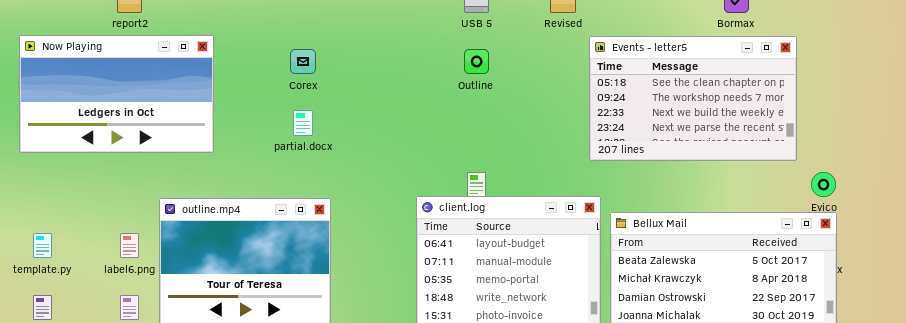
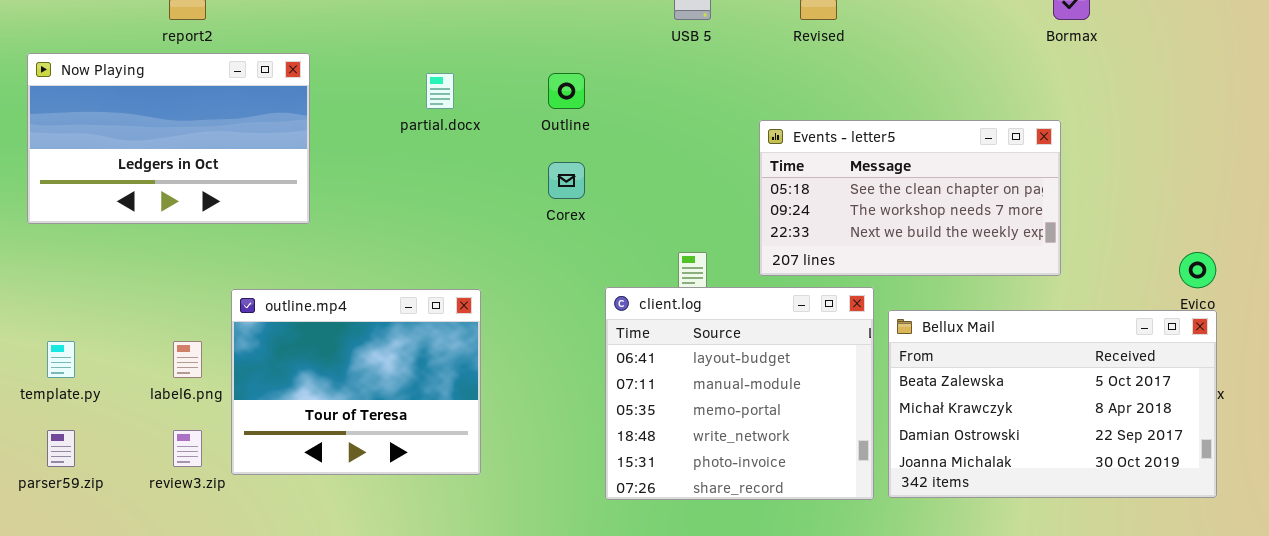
Events - letter5: [589,36,797,161] -> [759,120,1061,276], moved, resized
Corex: [290,49,316,74] -> [548,162,585,199], moved
Outline: [464,49,489,74] -> [548,73,585,109], moved
partial.docx: [293,110,313,136] -> [426,73,454,109], moved

